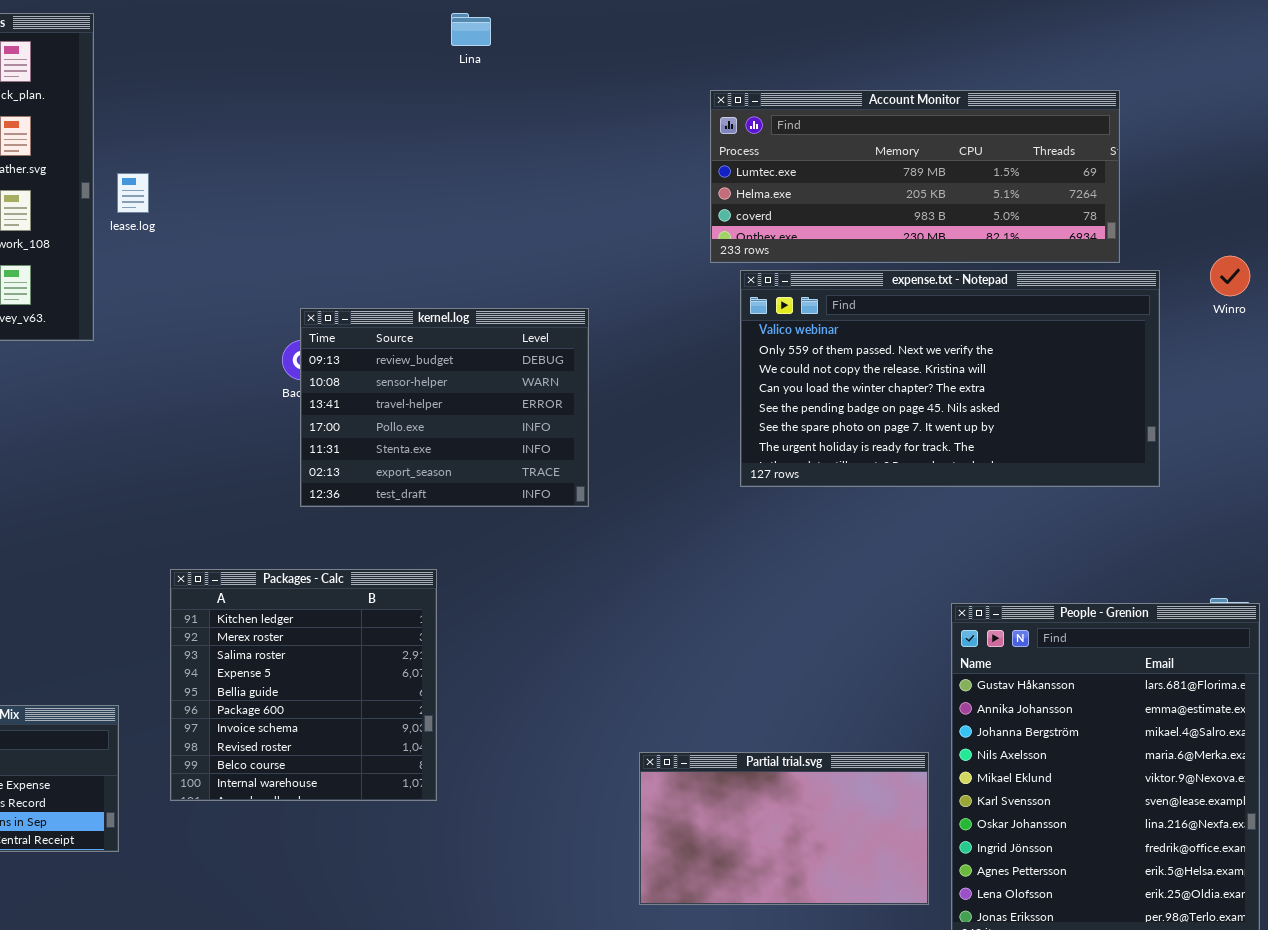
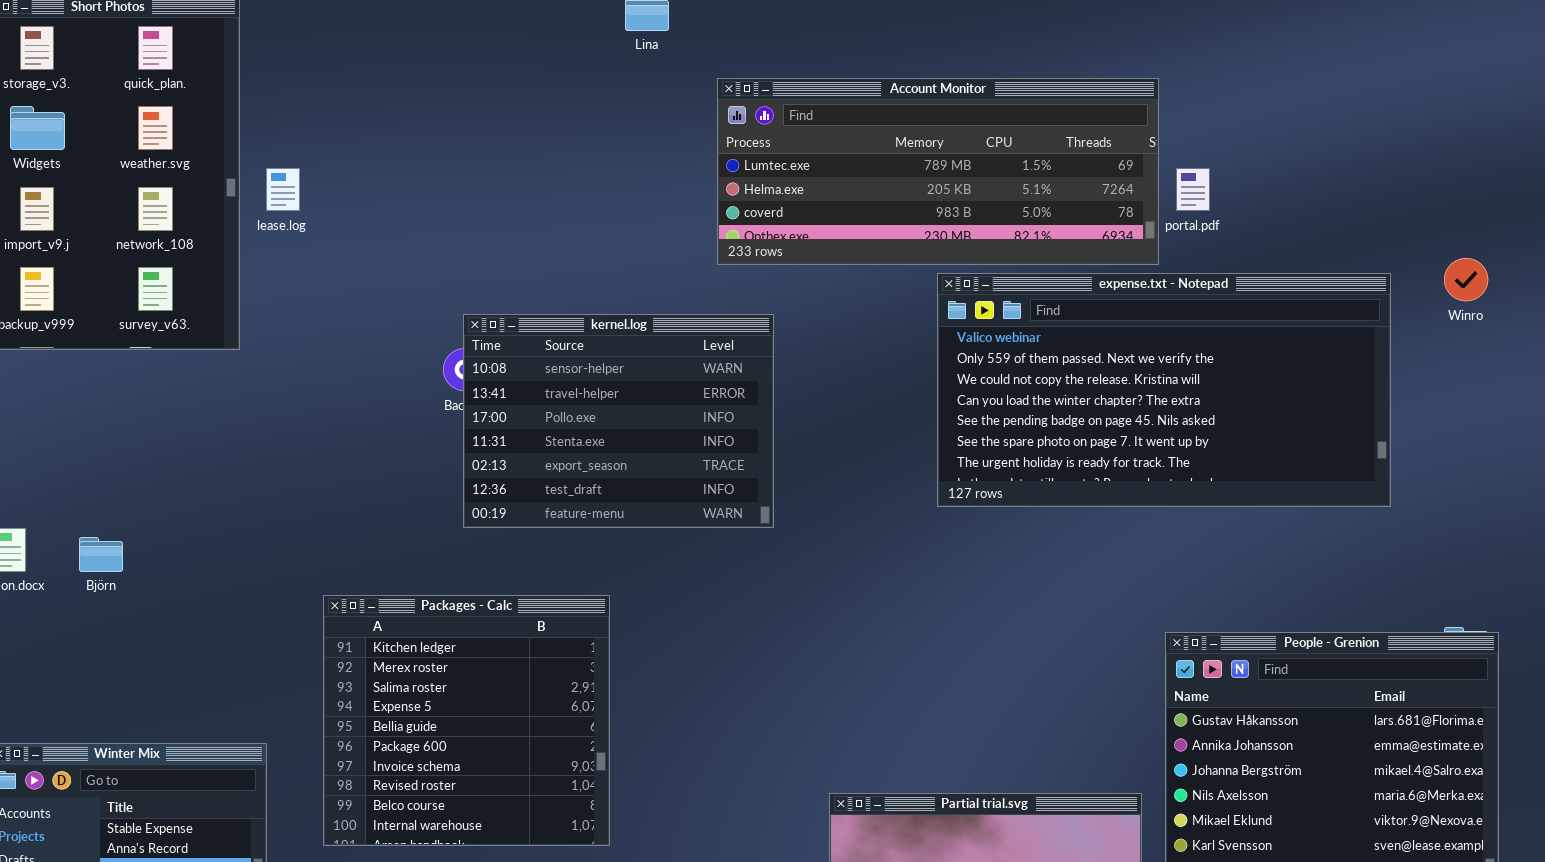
Account Monitor: [710,90,1120,263] -> [717,78,1159,265], moved
kernel.log: [300,308,589,507] -> [463,314,774,528], scrolled down 1 row

